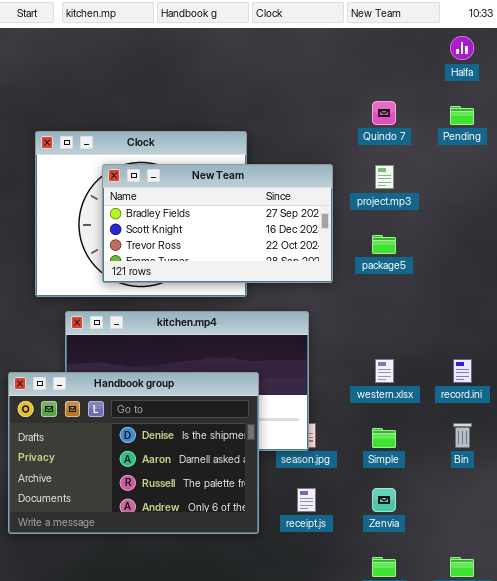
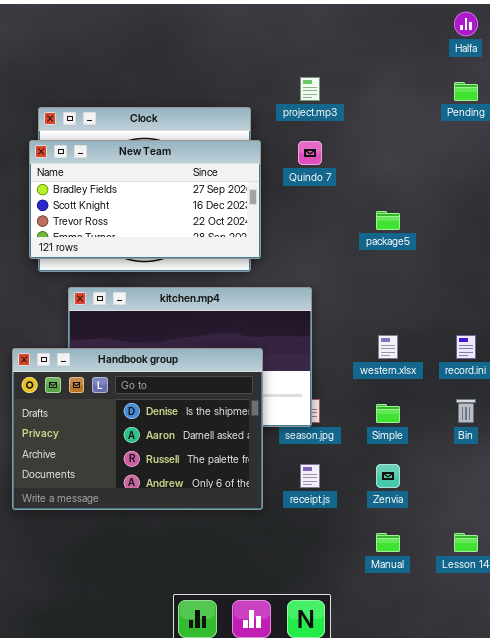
Quindo 7: [372,101,396,125] -> [298,141,322,165], moved
New Team: [102,164,333,283] -> [29,140,261,259], moved
project.mp3: [375,165,394,189] -> [300,77,320,101], moved

